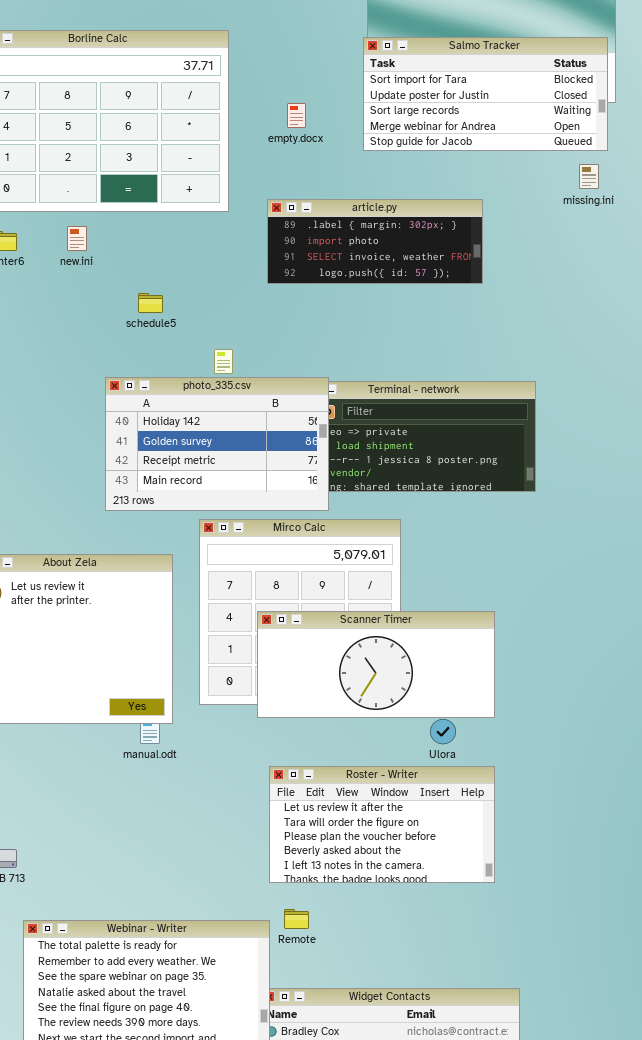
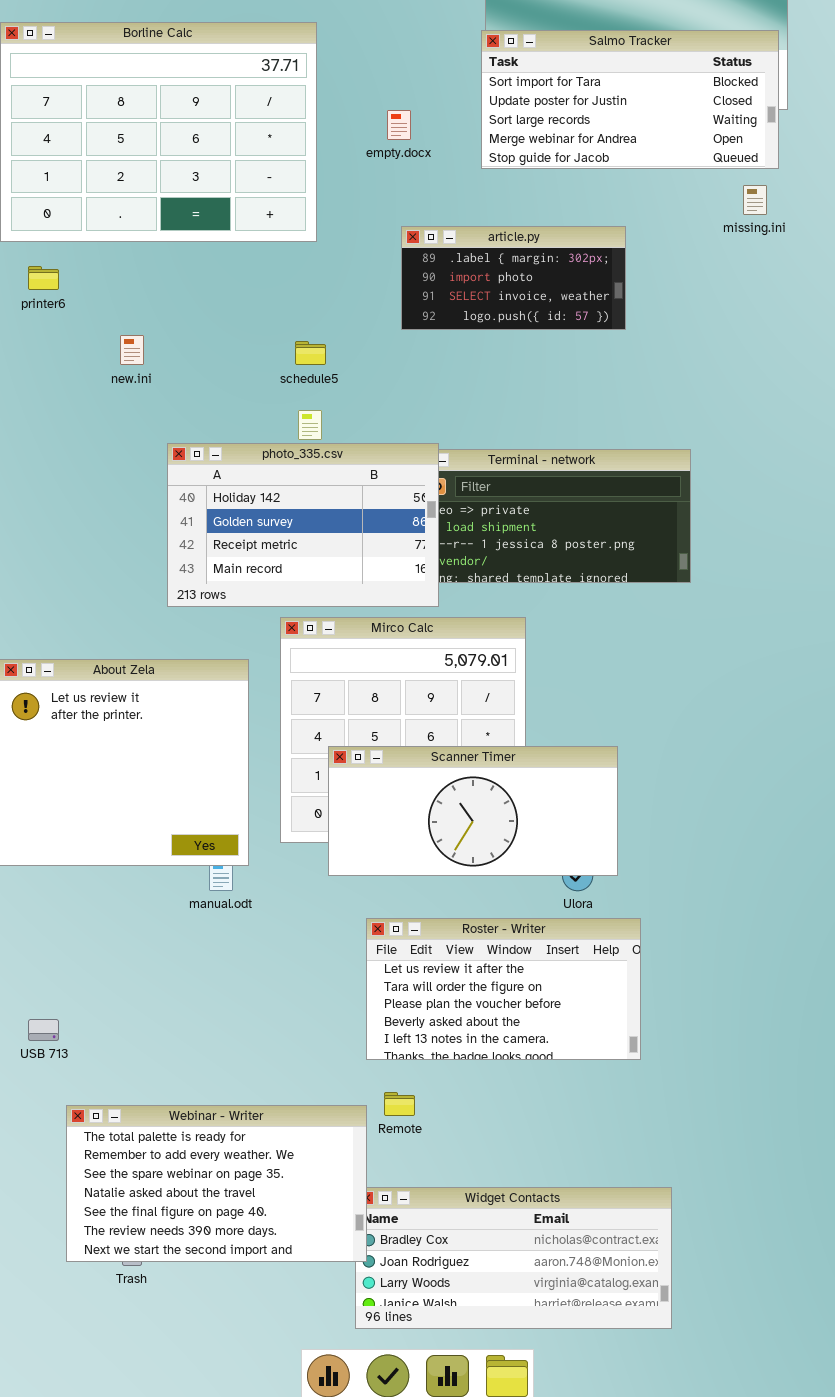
article.py: [267,199,483,284] -> [401,226,626,330], resized
new.ini: [67,226,87,251] -> [120,335,144,365], moved
schedule5: [138,293,163,313] -> [295,341,326,365], moved
Scanner Timer: [257,611,495,718] -> [328,746,618,876], moved

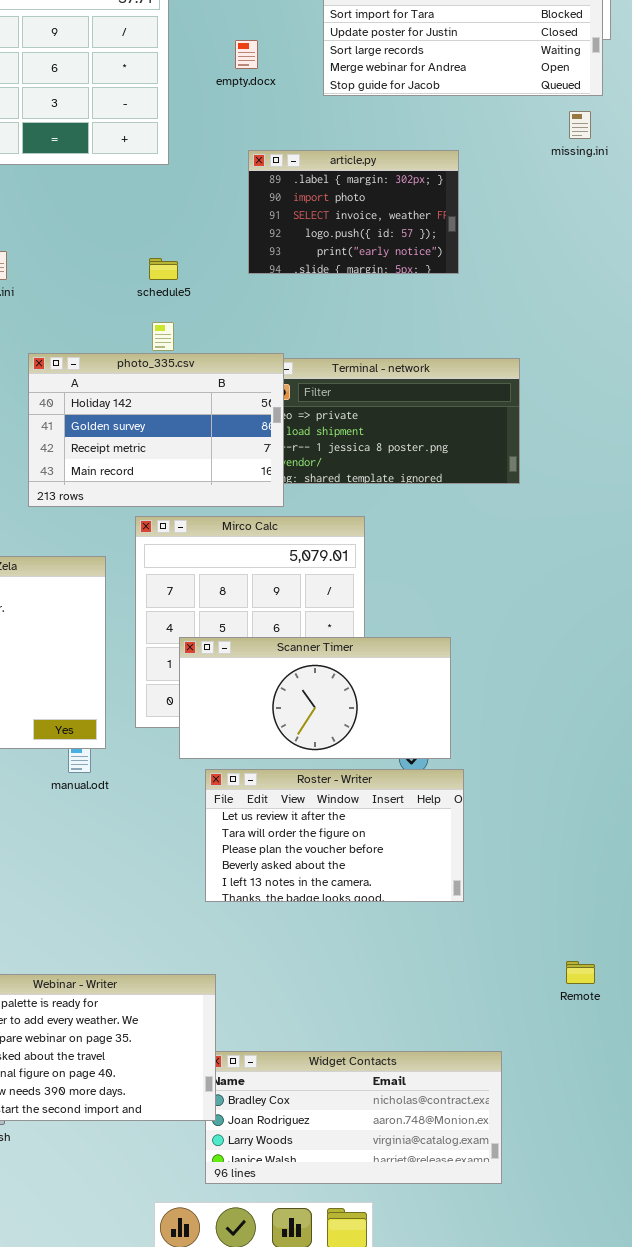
article.py: [401,226,626,330] -> [248,150,459,274], resized
Roster - Writer: [366,918,641,1060] -> [205,769,464,902], moved
Remote: [384,1092,415,1116] -> [566,961,595,984], moved

